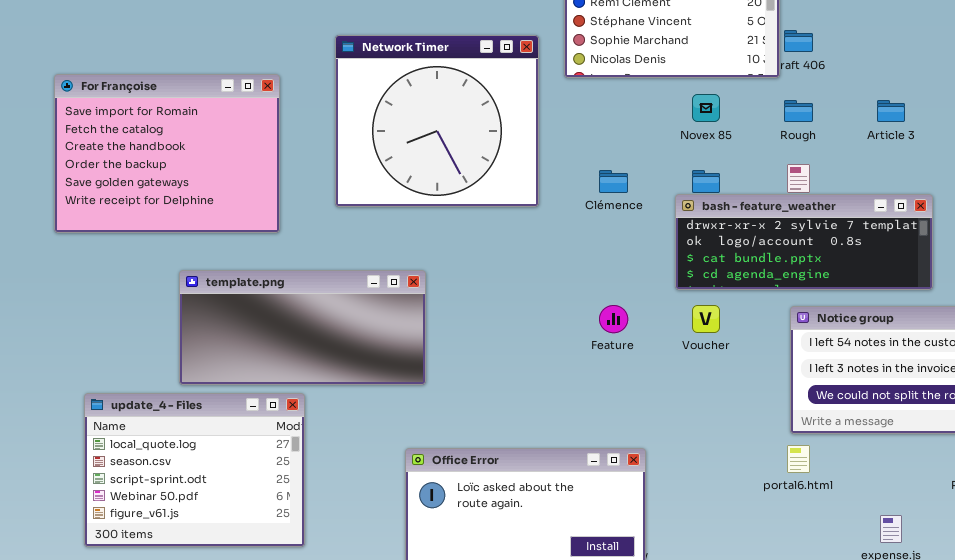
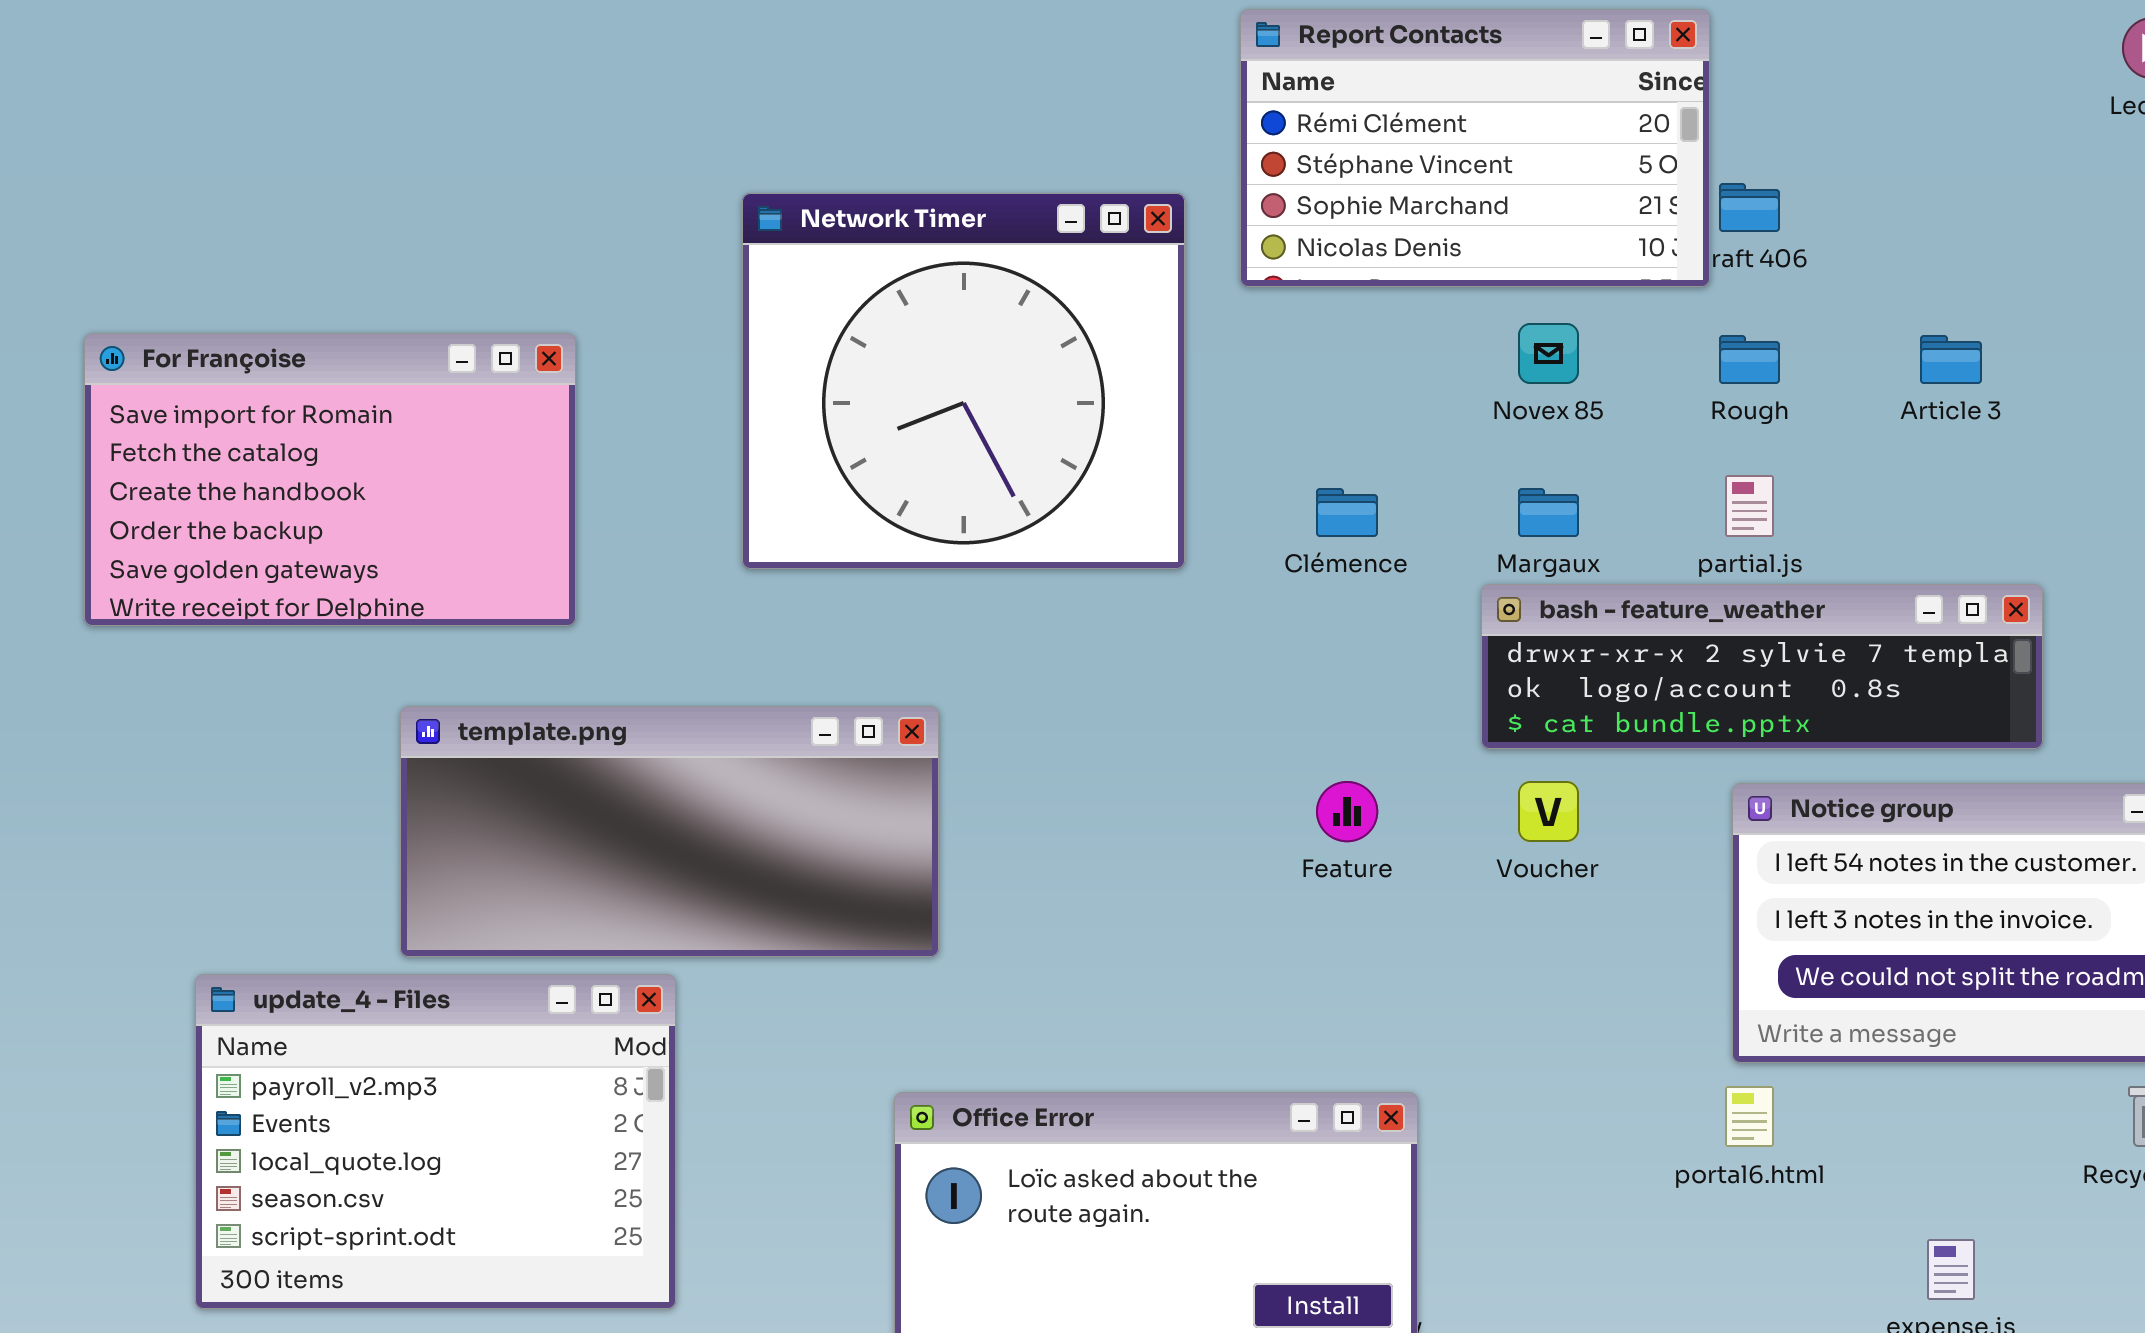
For Françoise: [54,74,280,233] -> [84,333,576,626], moved, resized
bash - feature_weather: [675,194,933,290] -> [1481,584,2043,749], resized
update_4 - Files: [84,393,305,547] -> [195,974,676,1309], scrolled up 2 rows

